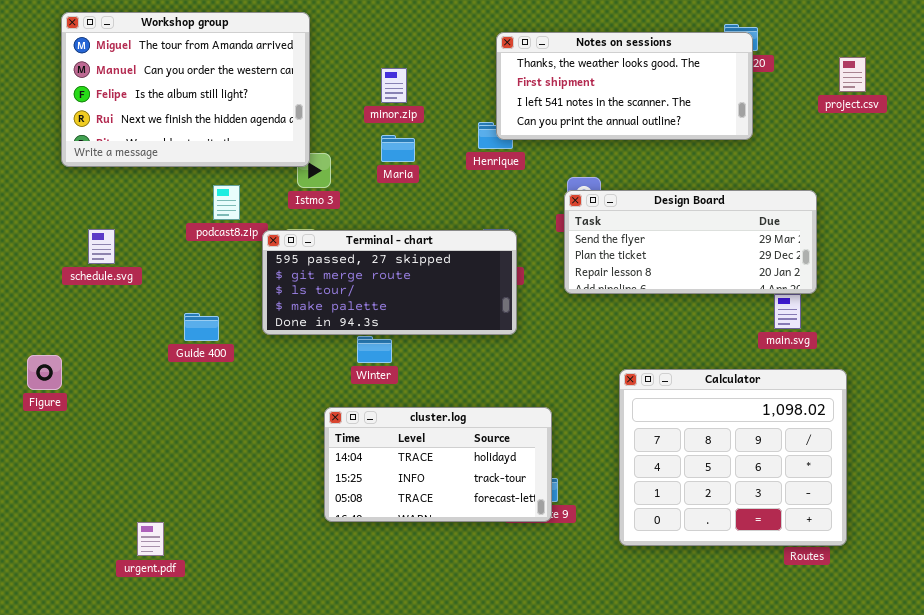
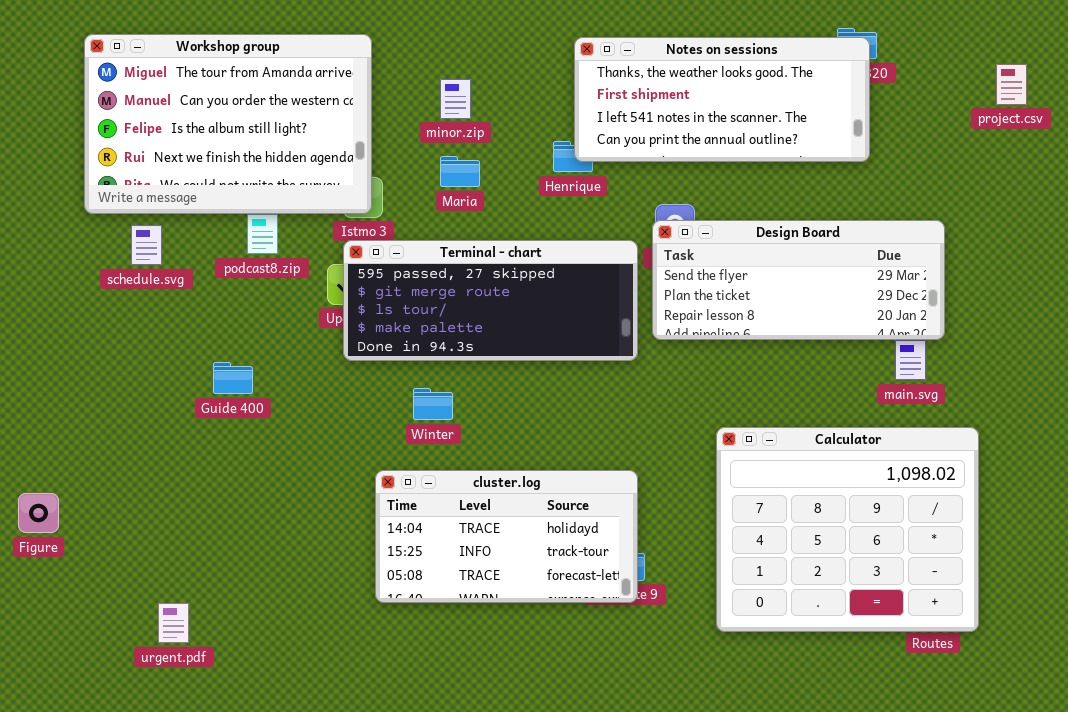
Workshop group: [61,12,310,167] -> [84,34,372,214], moved
project.csv: [839,57,866,92] -> [996,64,1027,105], moved
schedule.svg: [88,229,115,264] -> [131,225,162,265], moved
Terminal - chart: [262,230,517,335] -> [343,240,638,361], moved
Figure: [27,355,62,390] -> [18,493,59,533], moved

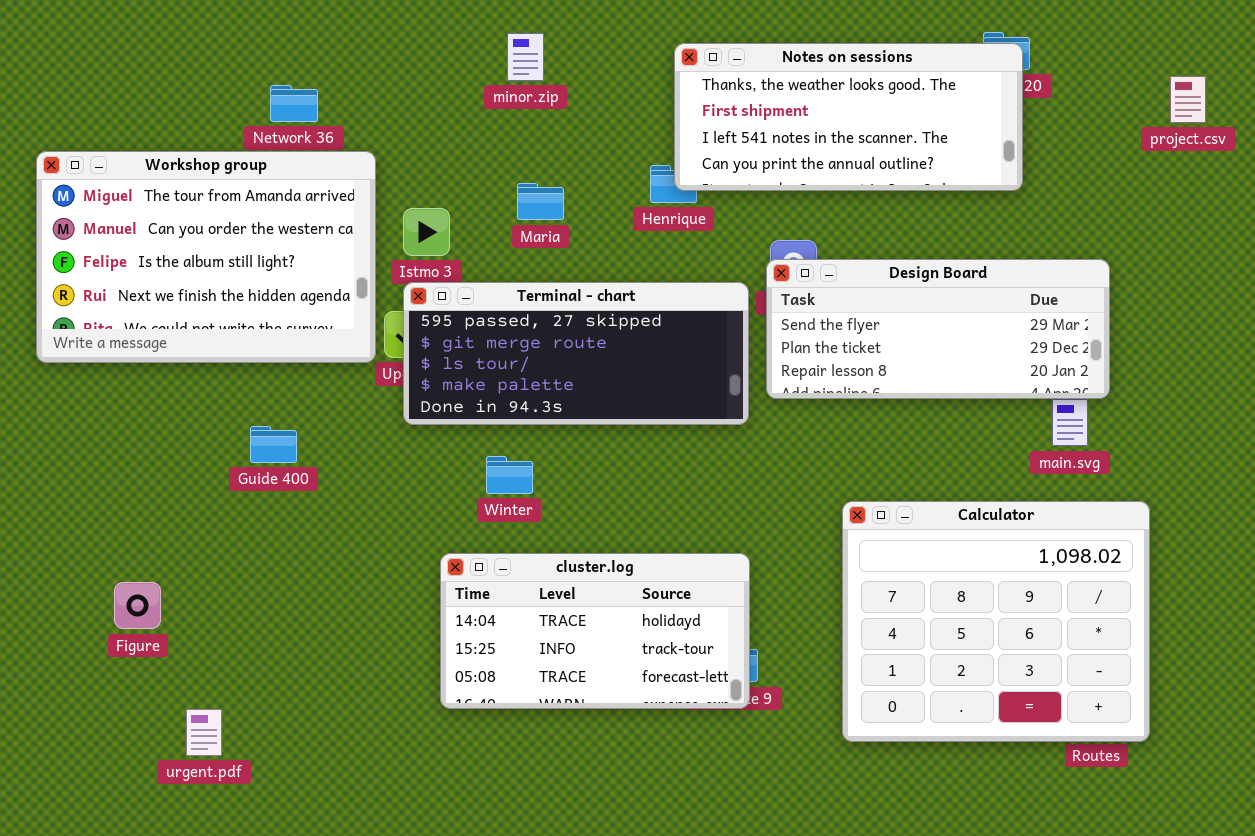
Workshop group: [84,34,372,214] -> [36,151,376,363], moved
minor.zip: [440,79,471,119] -> [507,33,544,81], moved
Figure: [18,493,59,533] -> [114,582,161,629], moved

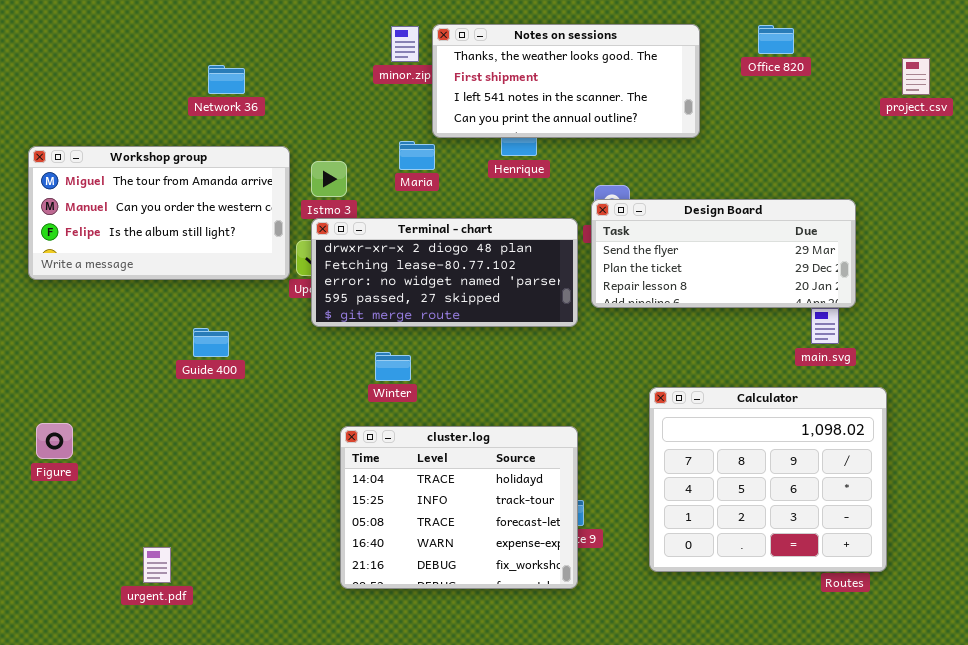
Notes on sessions: [674,43,1023,191] -> [432,24,700,138], moved
Workshop group: [36,151,376,363] -> [28,146,290,280], resized
Terminal - chart: [403,282,749,425] -> [311,218,578,327], scrolled up 3 rows
cluster.log: [440,553,750,709] -> [340,426,578,589], resized
Figure: [114,582,161,629] -> [36,423,73,459], moved

